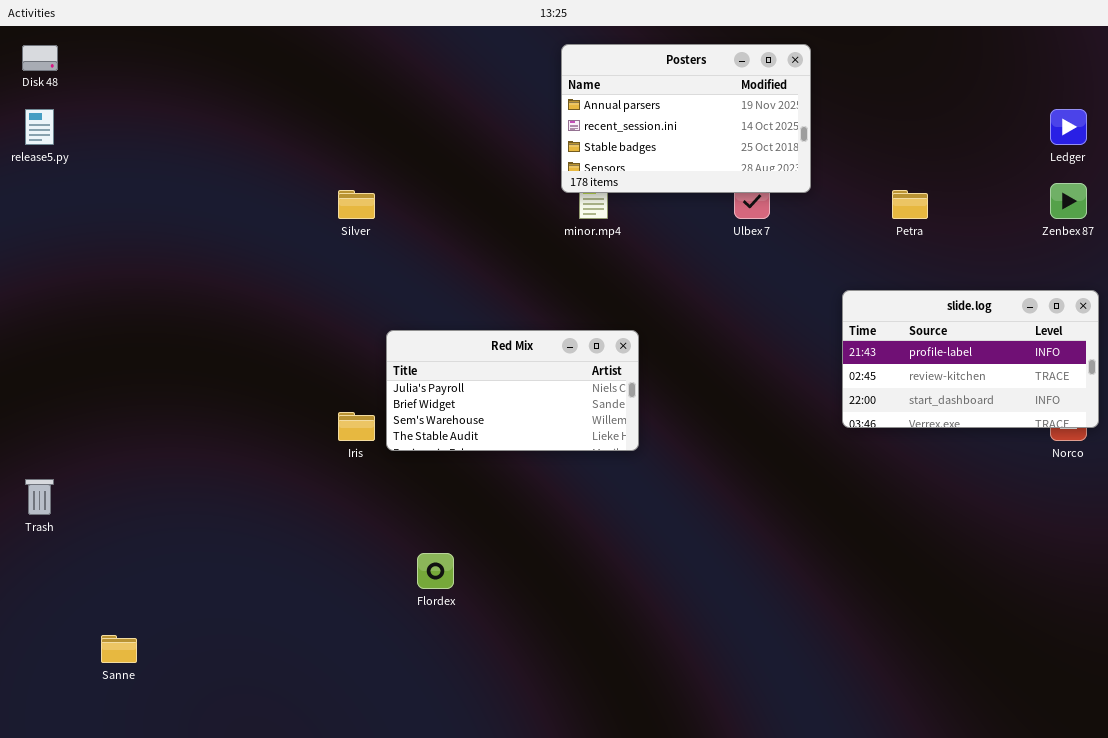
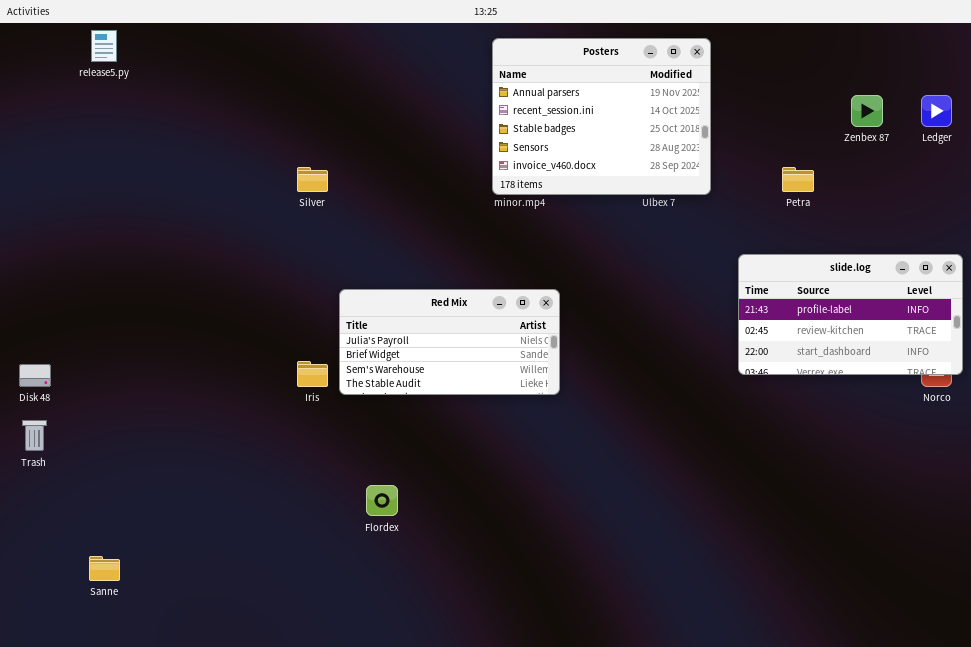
Posters: [561,44,811,193] -> [492,38,711,195], resized
Disk 48: [22,45,58,71] -> [19,364,51,387], moved
release5.py: [25,109,54,145] -> [91,30,117,62], moved
Zenbex 87: [1050,183,1087,219] -> [851,95,883,127], moved

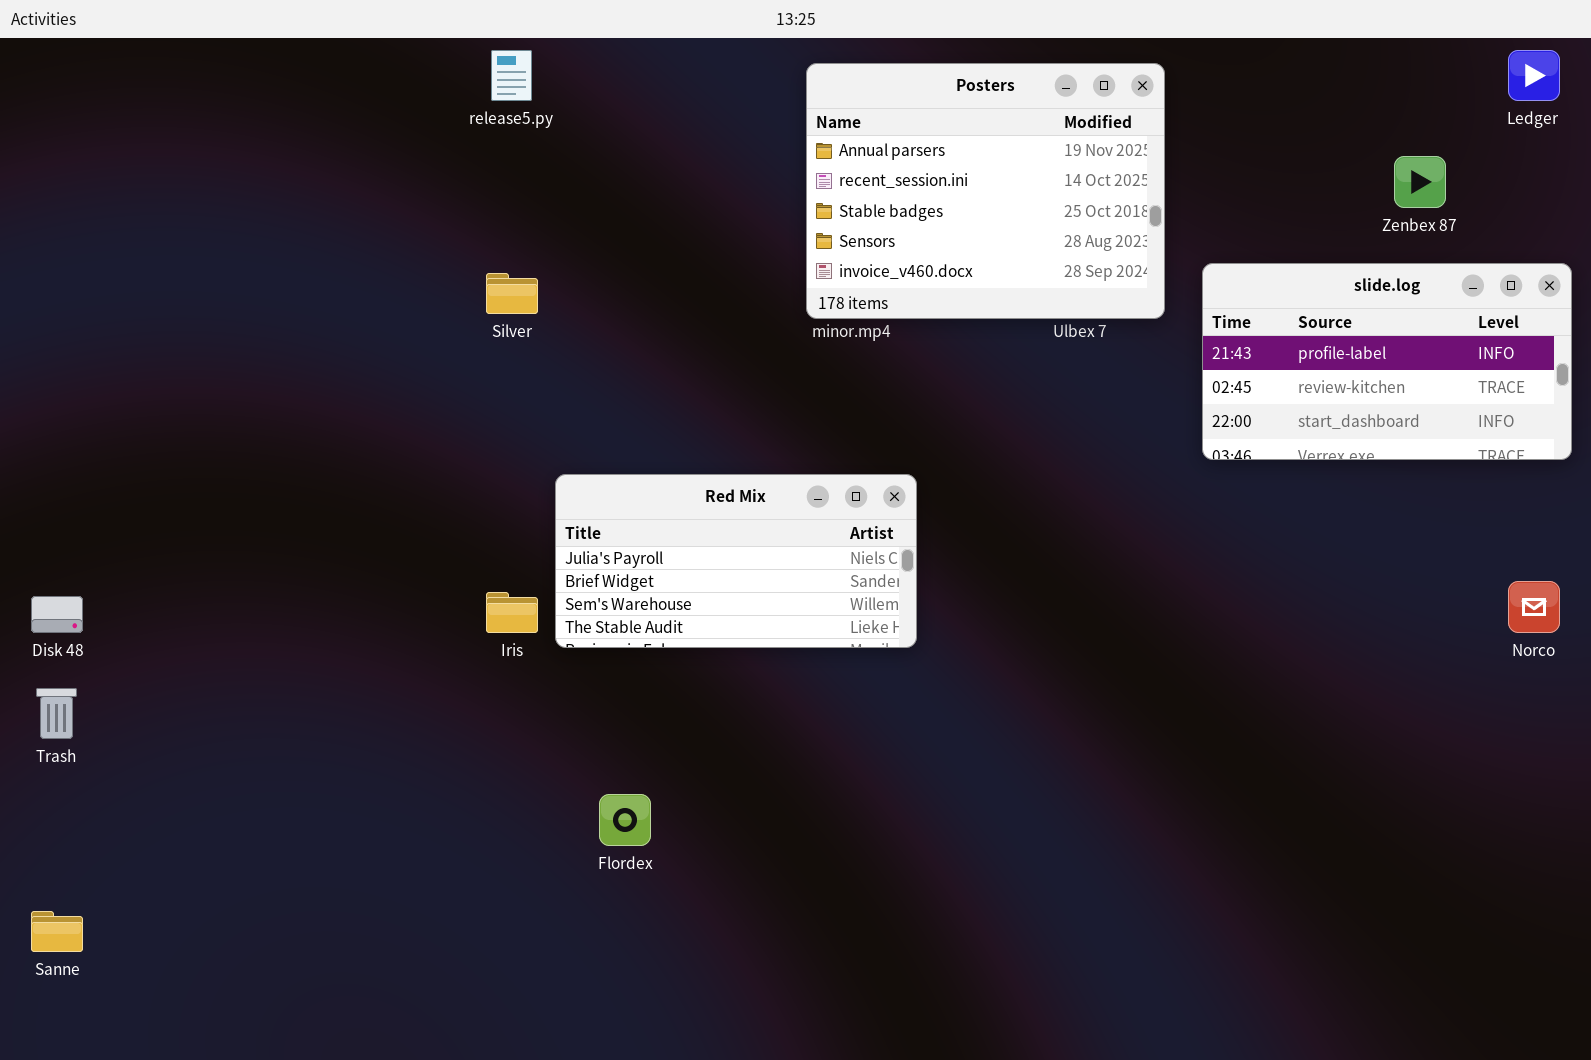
release5.py: [91,30,117,62] -> [491,50,532,101], moved
Ledger: [921,95,952,127] -> [1508,50,1560,101], moved
slide.log: [738,254,963,375] -> [1202,263,1572,460], moved
Sanne: [89,556,120,581] -> [31,911,83,952], moved

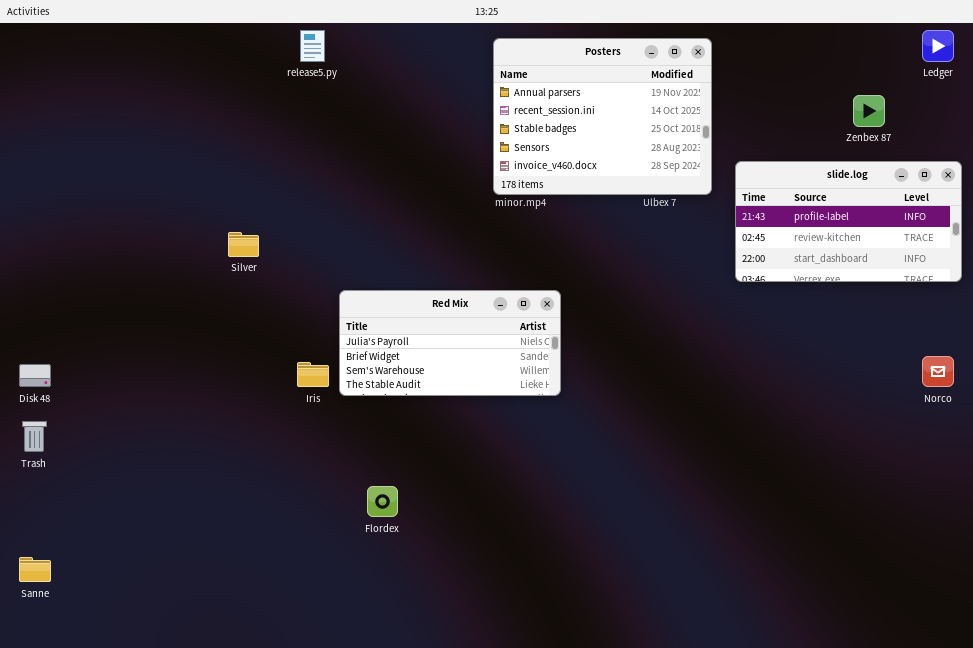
Silver: [486,273,538,314] -> [228,232,259,257], moved

